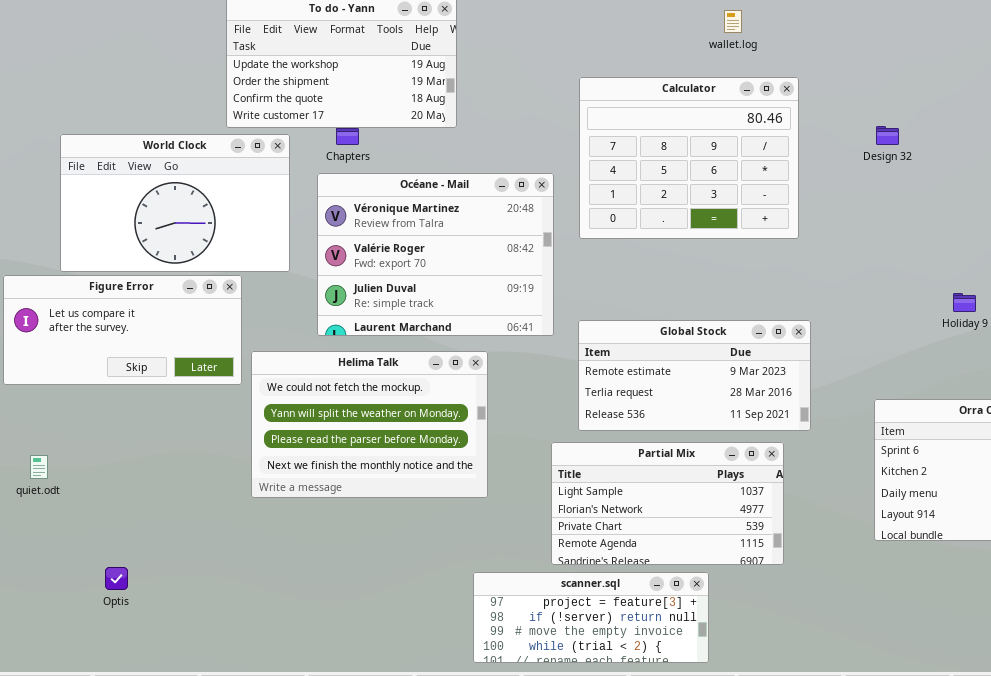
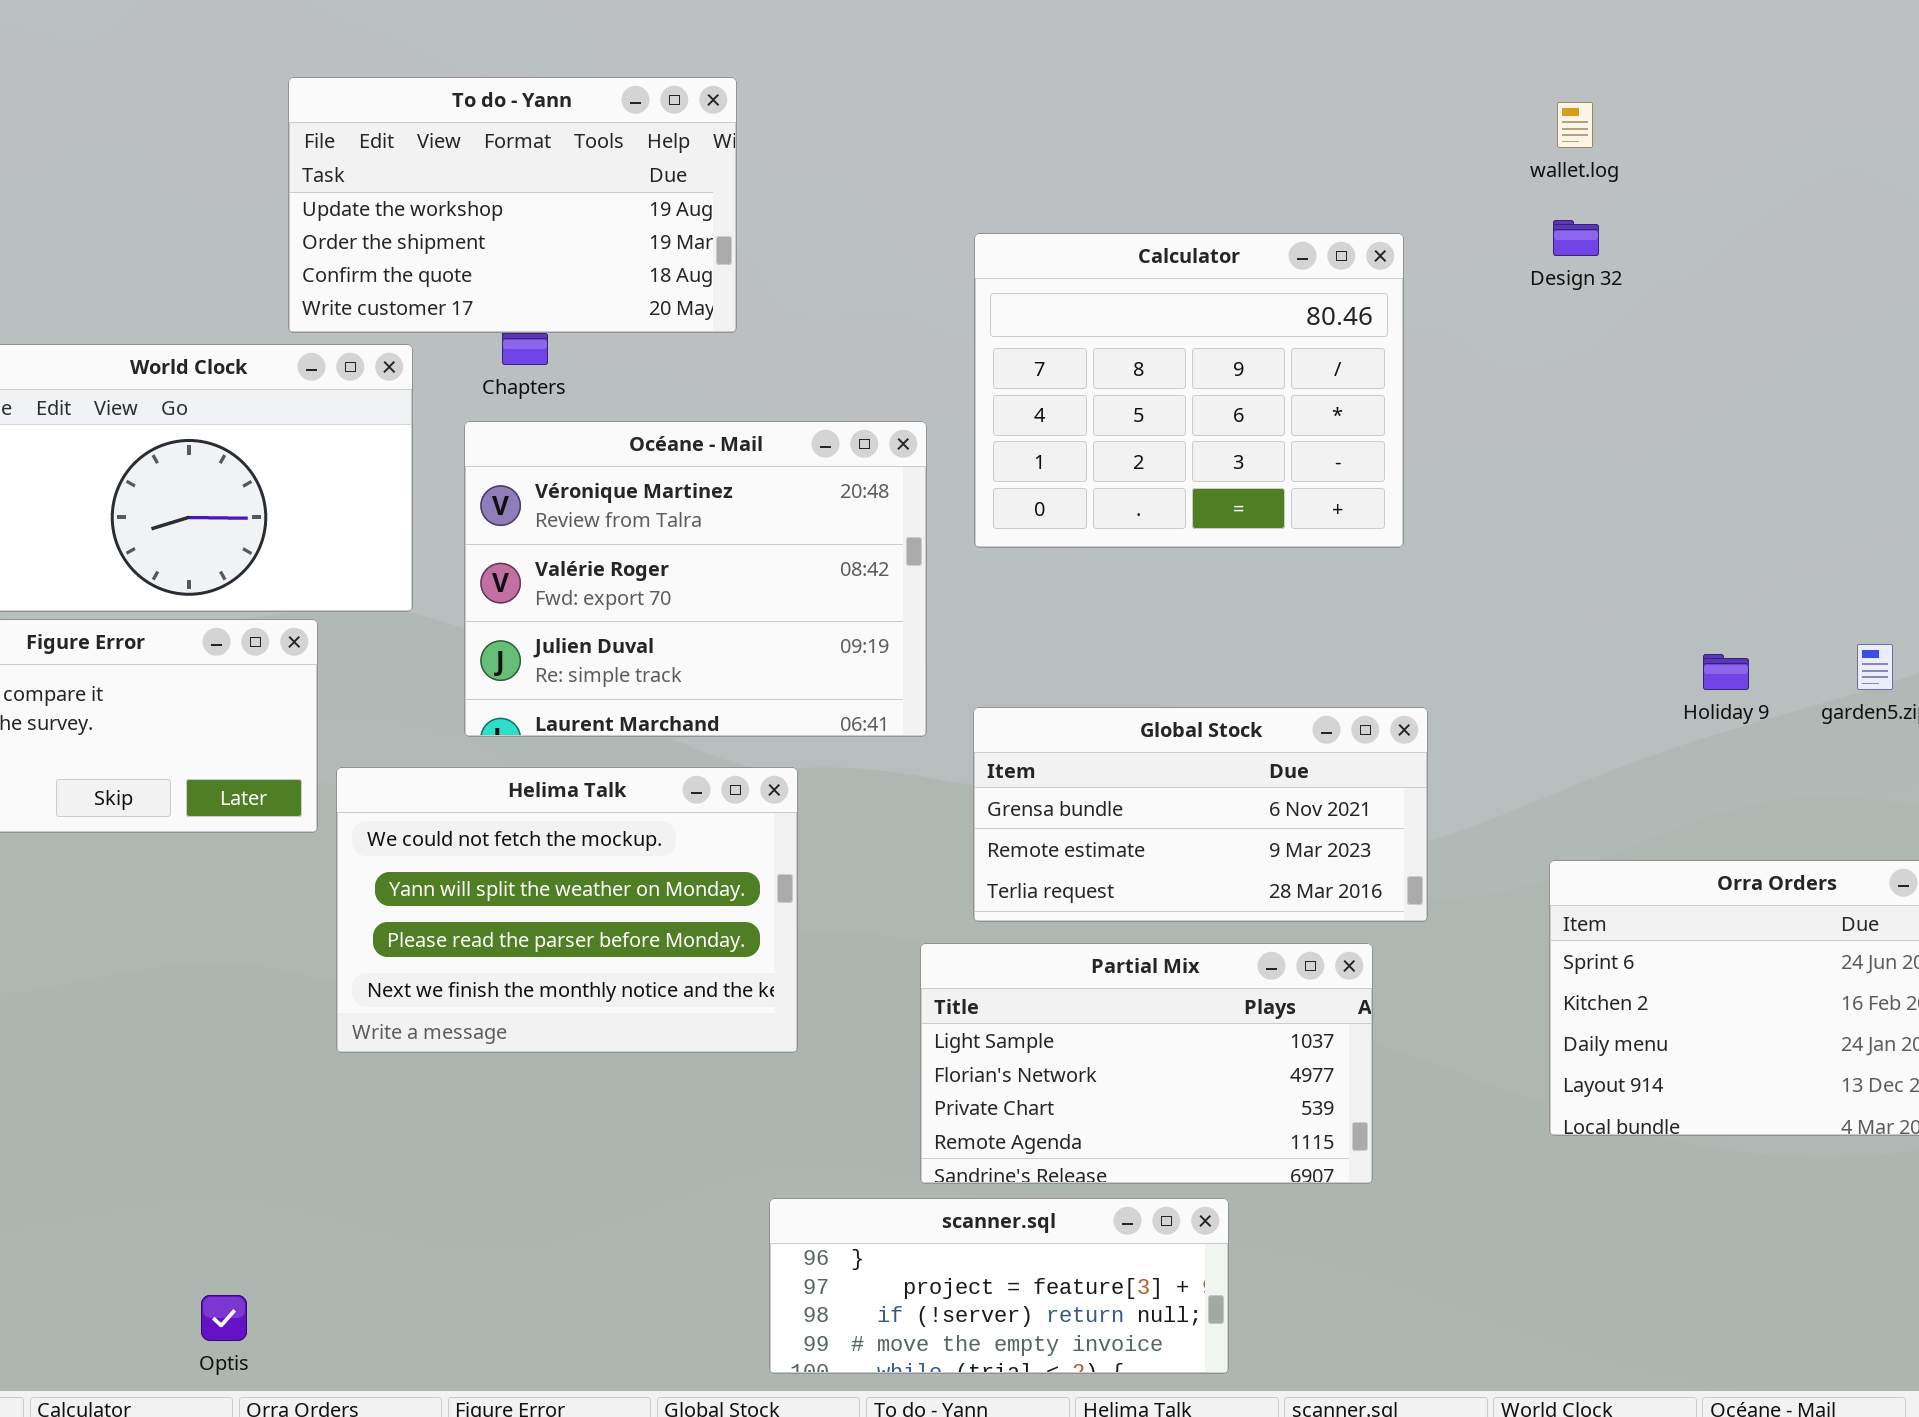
wallet.log: [724,10,742,33] -> [1557,102,1593,148], moved
Design 32: [876,126,899,145] -> [1553,220,1599,256], moved
Global Stock: [578,320,811,431] -> [973,707,1428,922], scrolled up 1 row
Optis: [105,567,128,590] -> [201,1295,247,1341], moved
scanner.sql: [473,572,709,663] -> [769,1198,1229,1374], scrolled up 1 row

